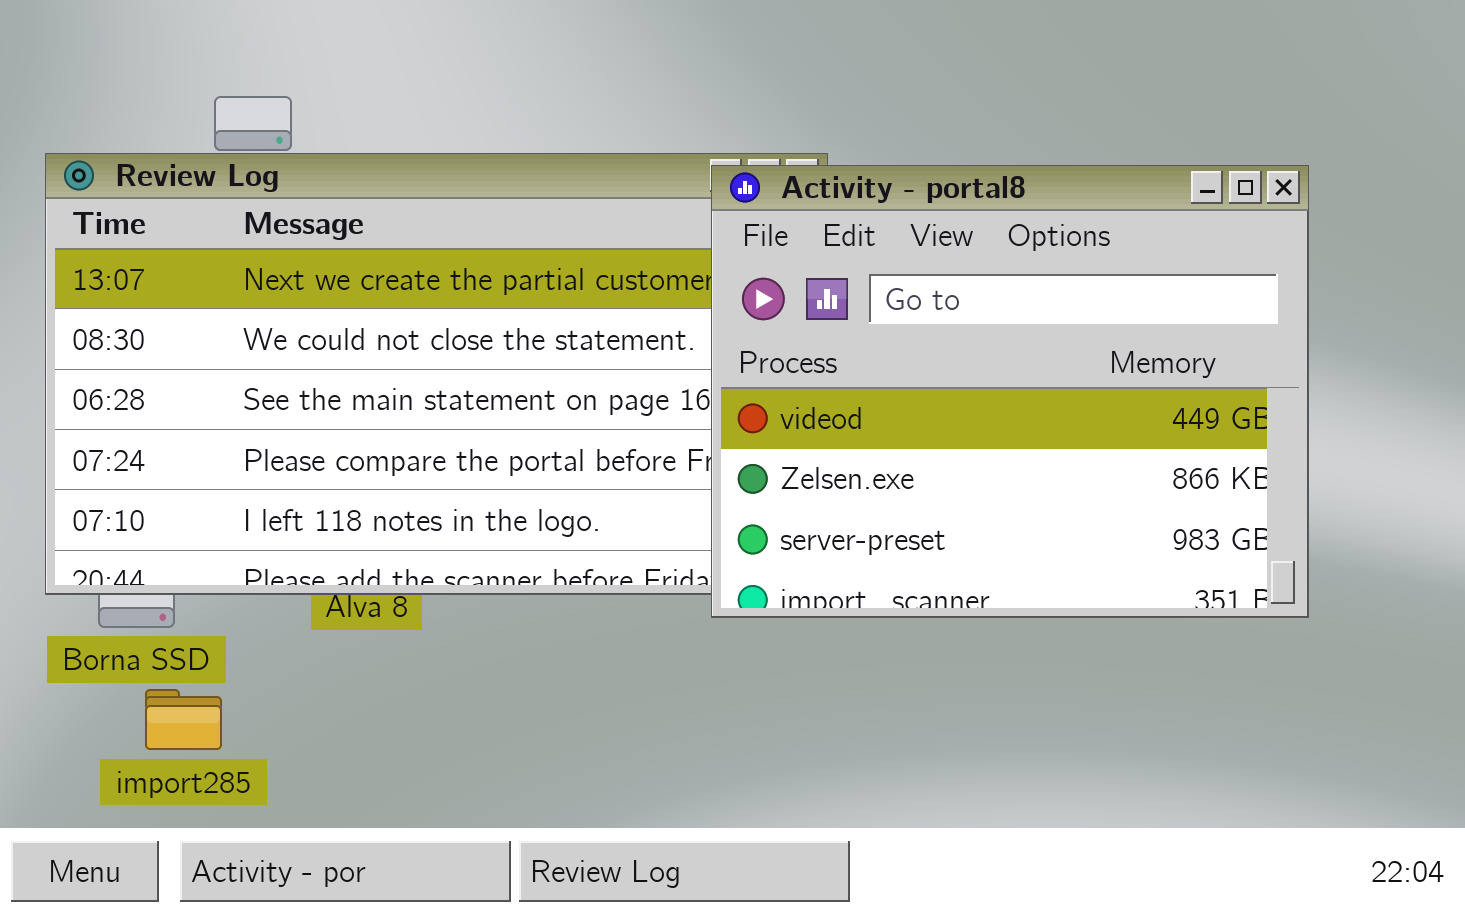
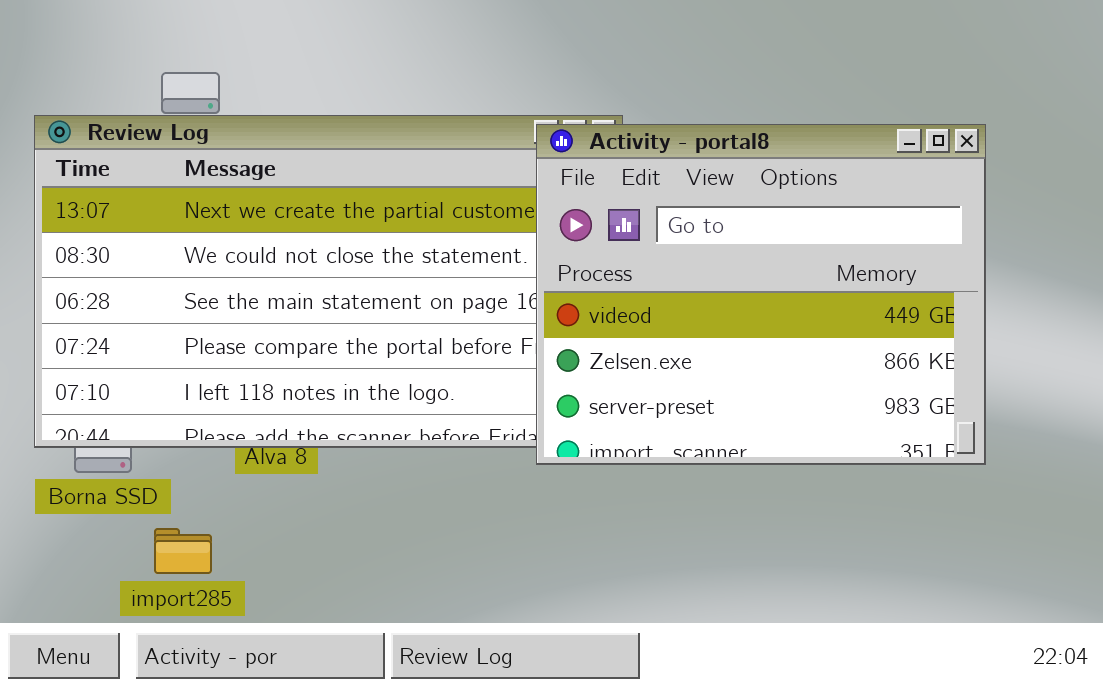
import285: [145,689,222,750] -> [154,528,212,574], moved

